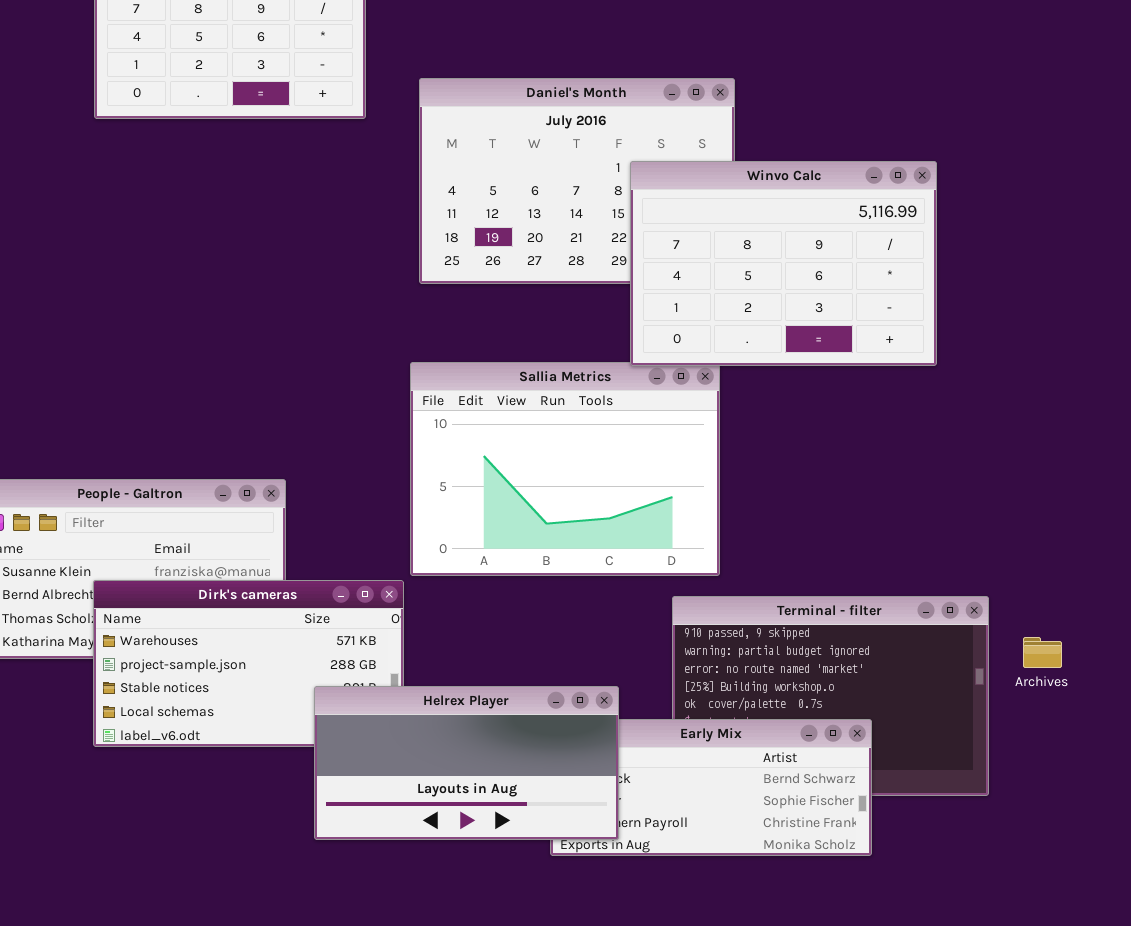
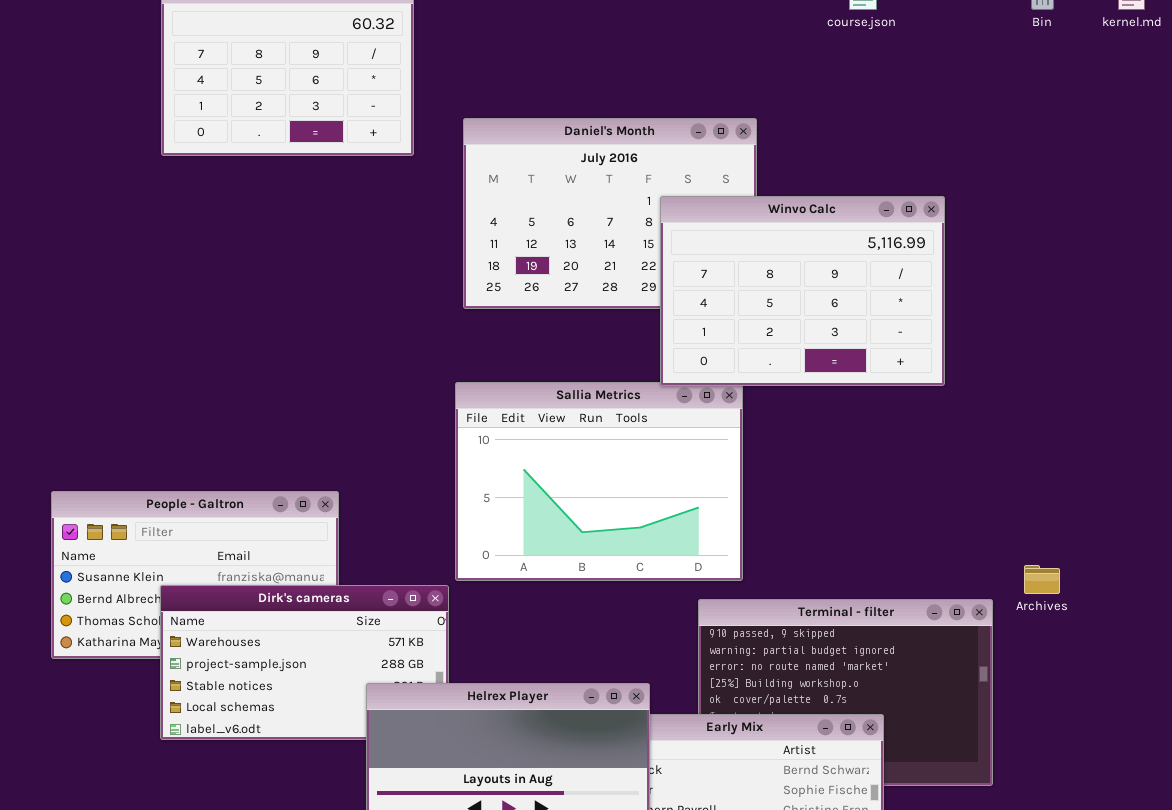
Archives: [1023,637,1062,668] -> [1024,565,1060,594], moved

